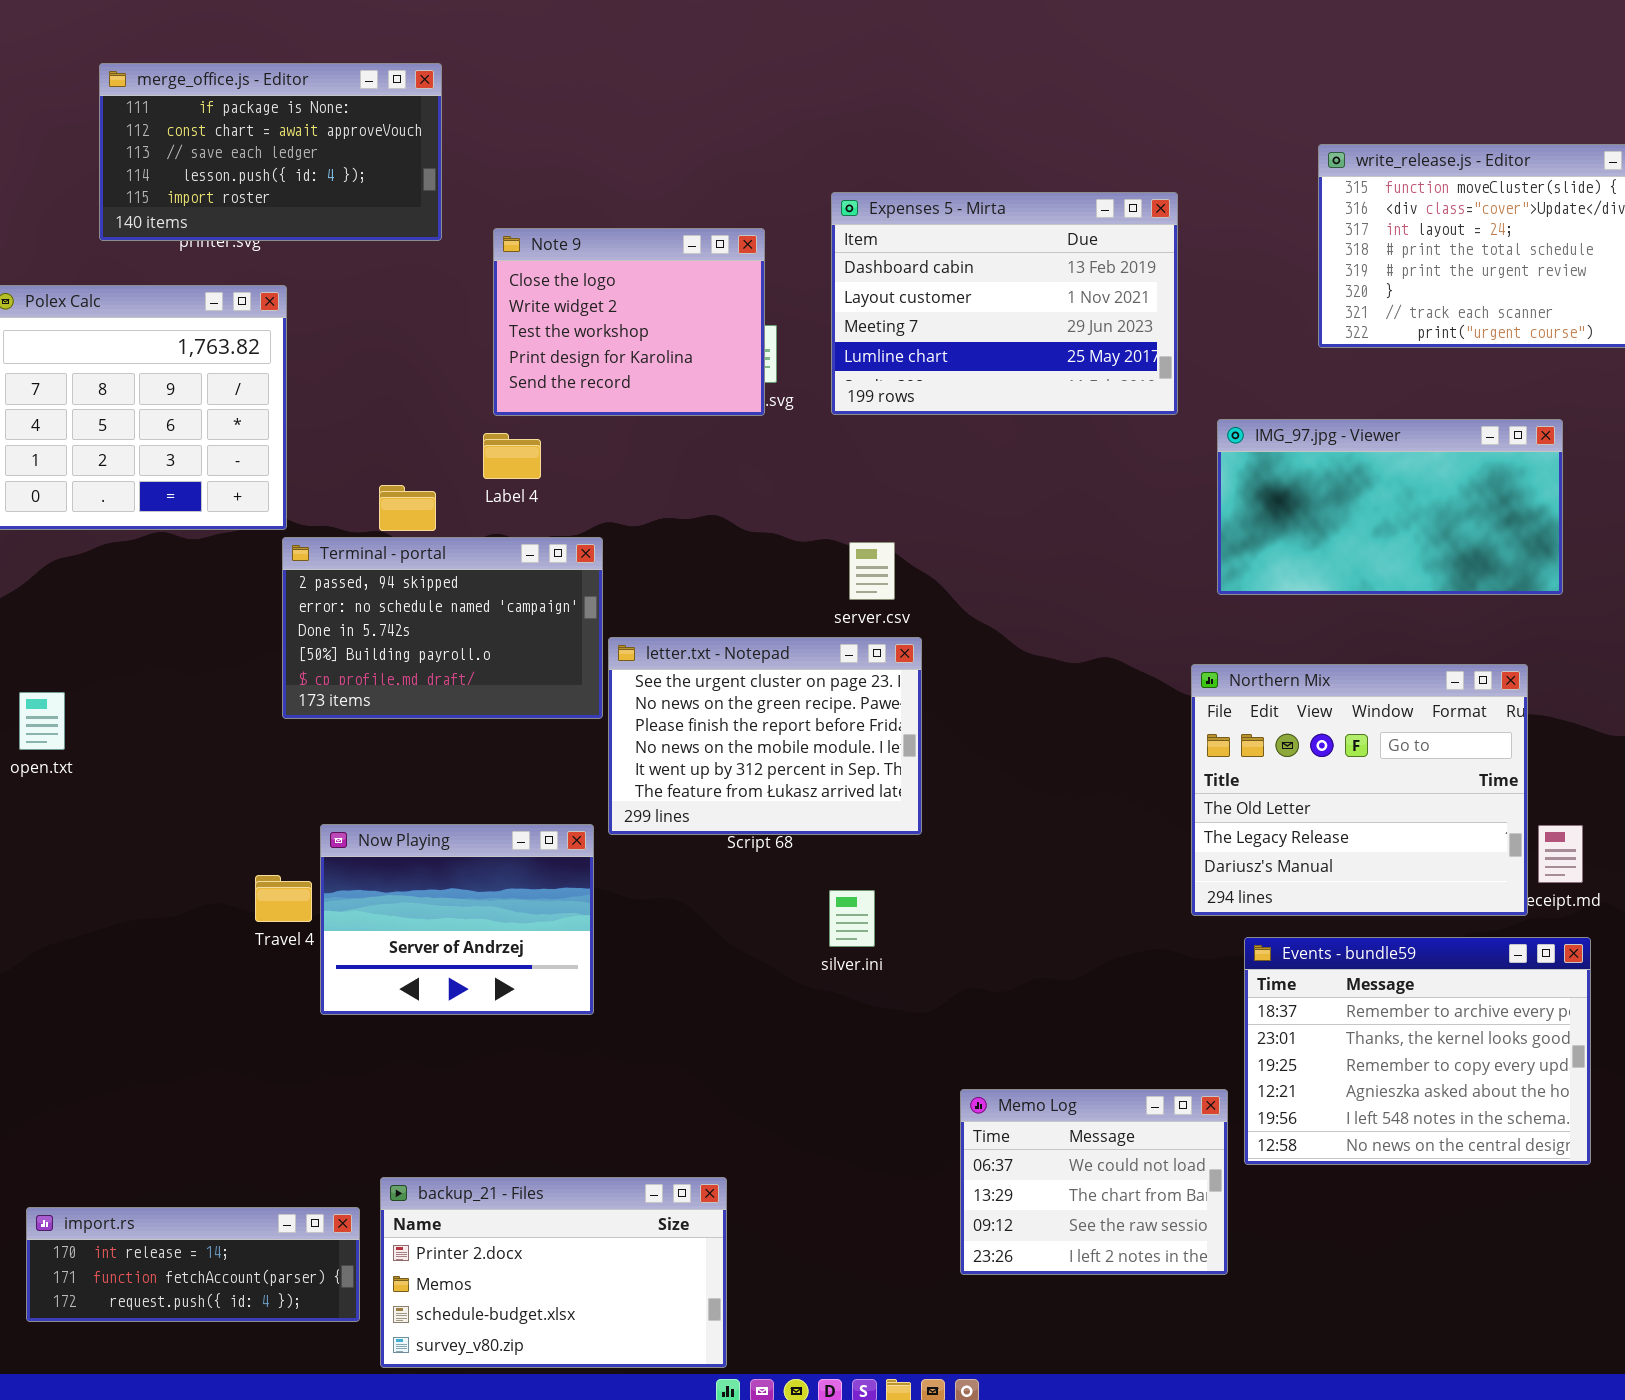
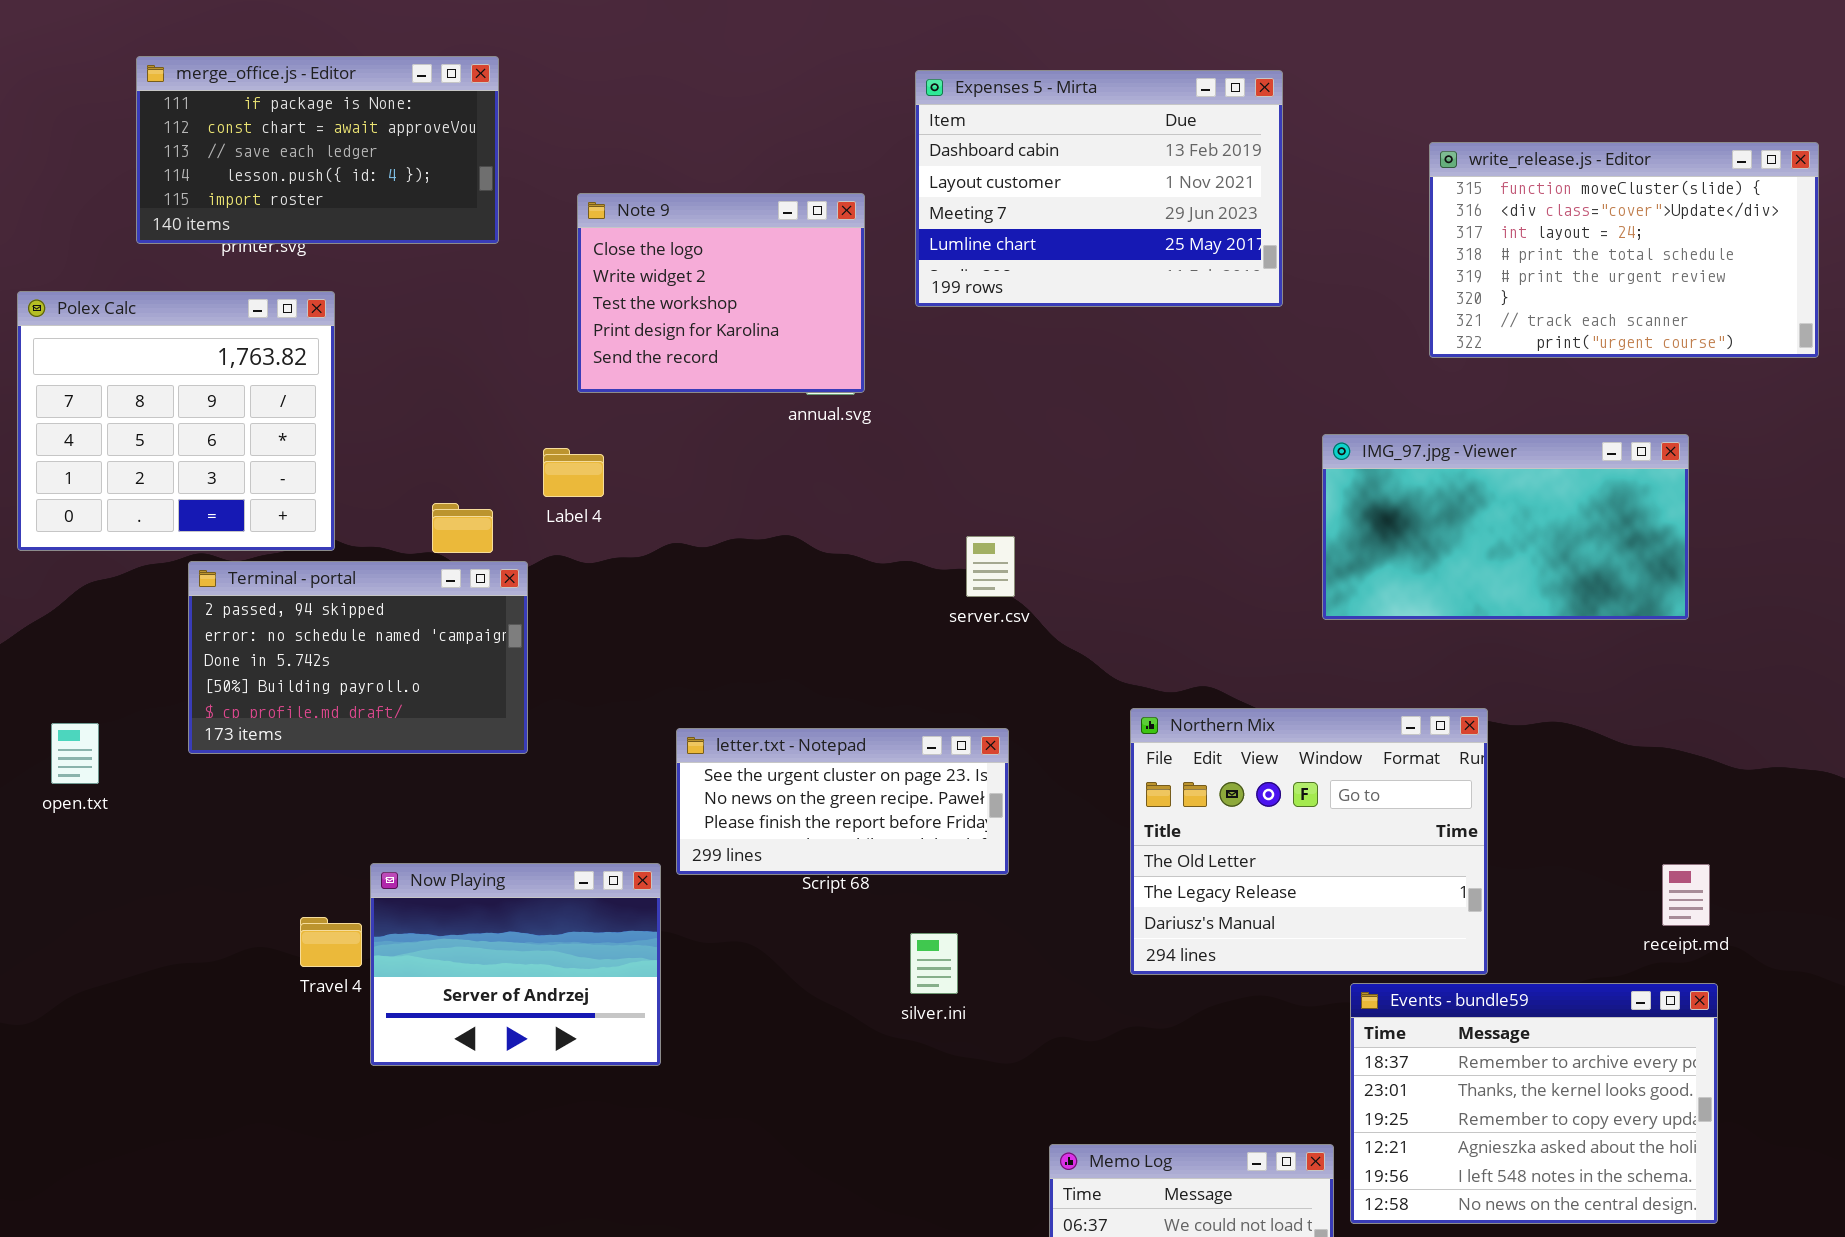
Expenses 5 - Mirta: [831,192,1178,415] -> [915,70,1283,307], moved
Note 9: [493,228,765,416] -> [577,193,865,393], moved
Terminal - portal: [282,537,603,719] -> [188,561,528,754], moved
server.csv: [849,542,895,600] -> [966,536,1015,597], moved
letter.txt - Notepad: [608,637,922,835] -> [676,728,1009,875], resized
Northern Mix: [1191,664,1528,916] -> [1130,708,1488,975], moved

